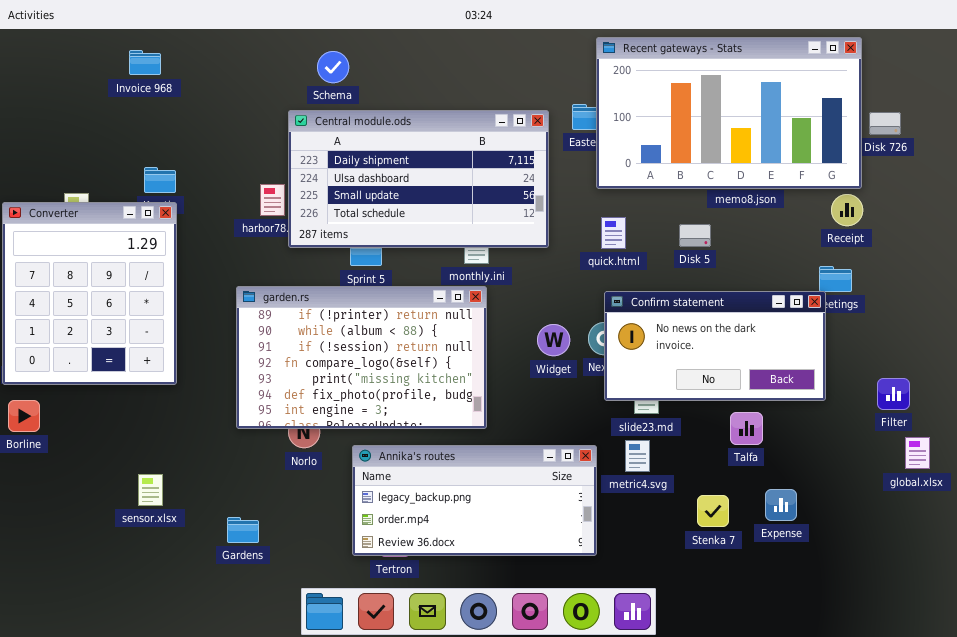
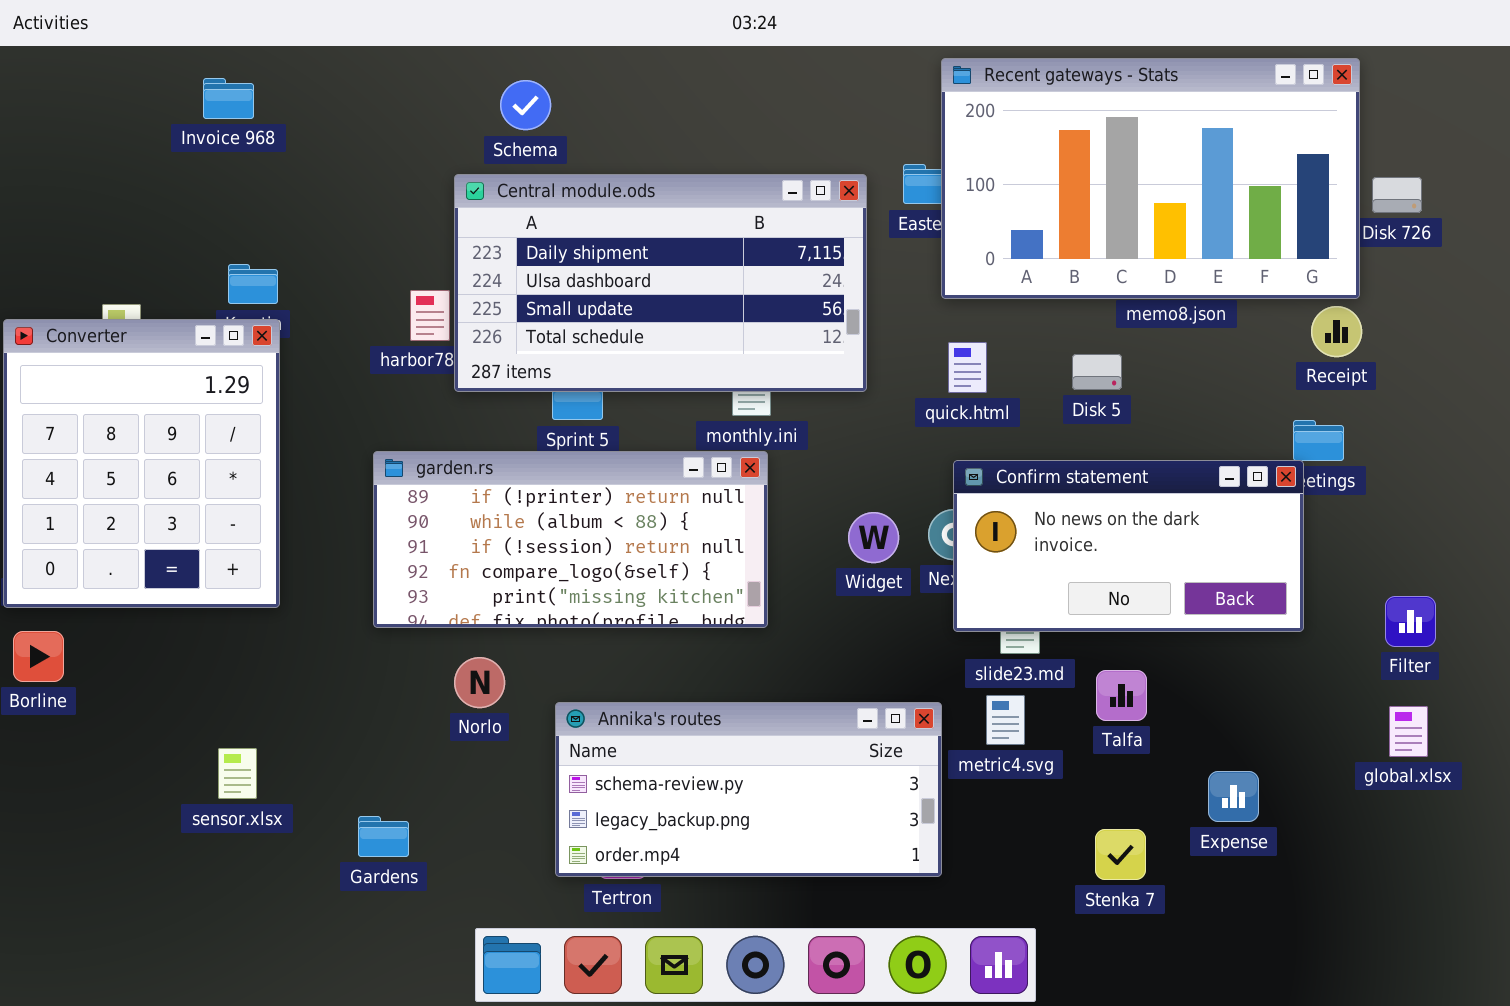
garden.rs: [236,286,487,429] -> [373,451,768,628], resized
Talfa: [730,412,763,445] -> [1096,670,1147,721], moved
global.xlsx: [905,437,930,469] -> [1389,706,1428,757], moved
Annika's routes: [352,445,597,556] -> [555,702,942,877], scrolled up 1 row
Stenka 7: [697,495,729,527] -> [1095,829,1146,880], moved

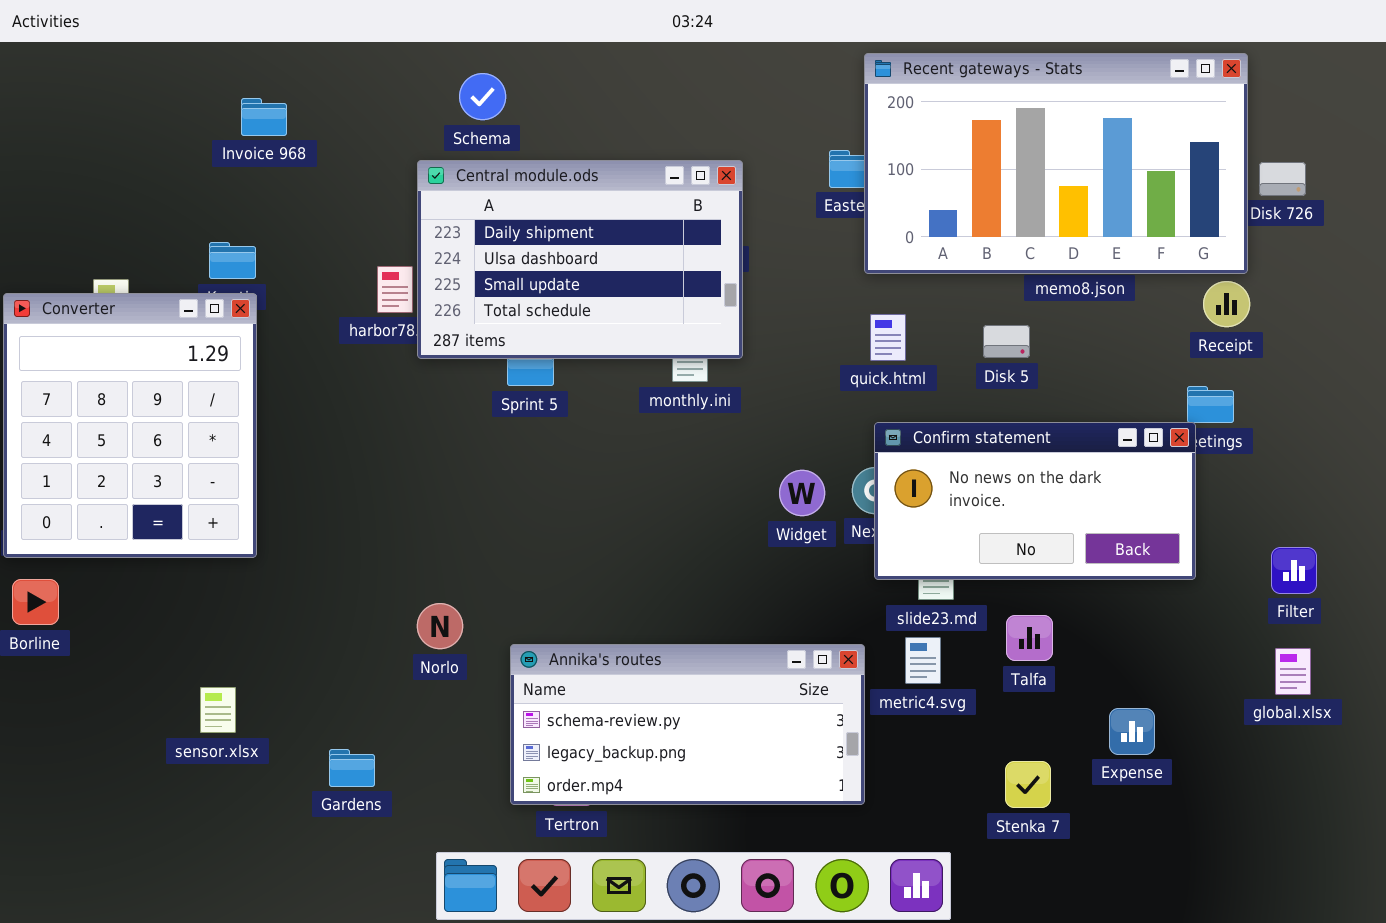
Invoice 968: [203,78,254,119] -> [241,98,287,136], moved
Central module.ods: [454,174,867,392] -> [417,160,743,359], resized
garden.rs: [373,451,768,628] -> none, closed

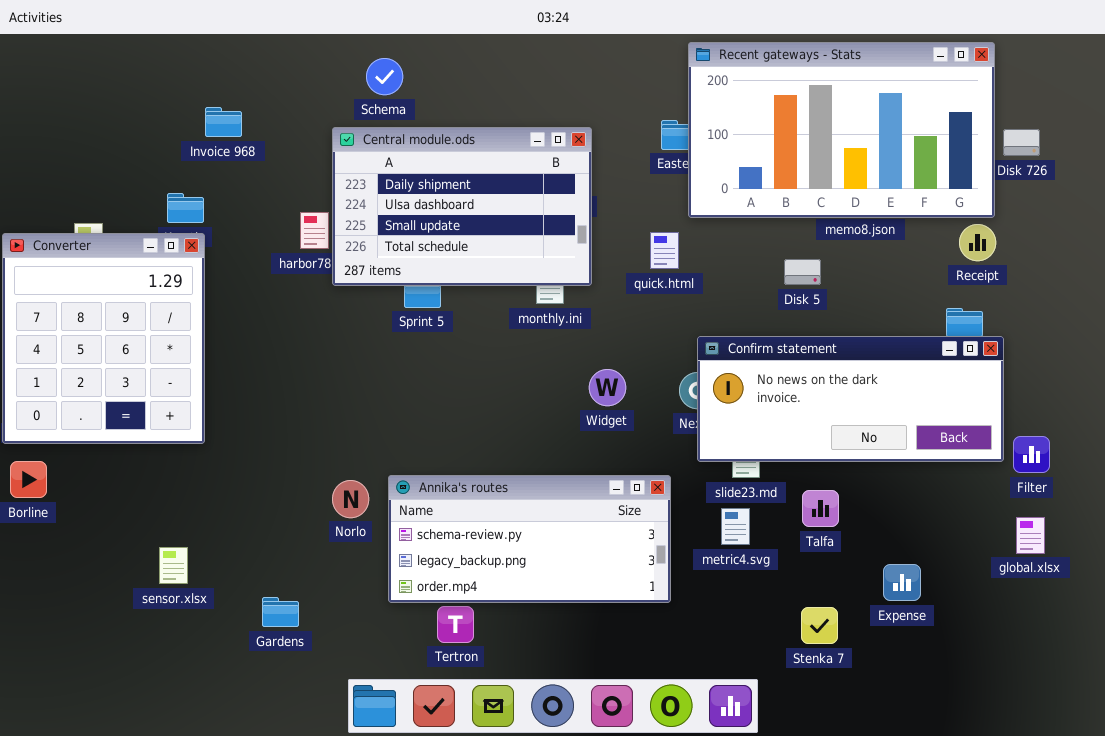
Invoice 968: [241,98,287,136] -> [205,107,242,137], moved
quick.html: [870,314,906,361] -> [650,232,679,269], moved
Confirm statement: [874,422,1196,580] -> [697,336,1004,462], resized
Widget: [779,470,825,516] -> [589,369,626,406], moved
Annika's routes: [510,644,865,805] -> [388,475,671,603], moved

